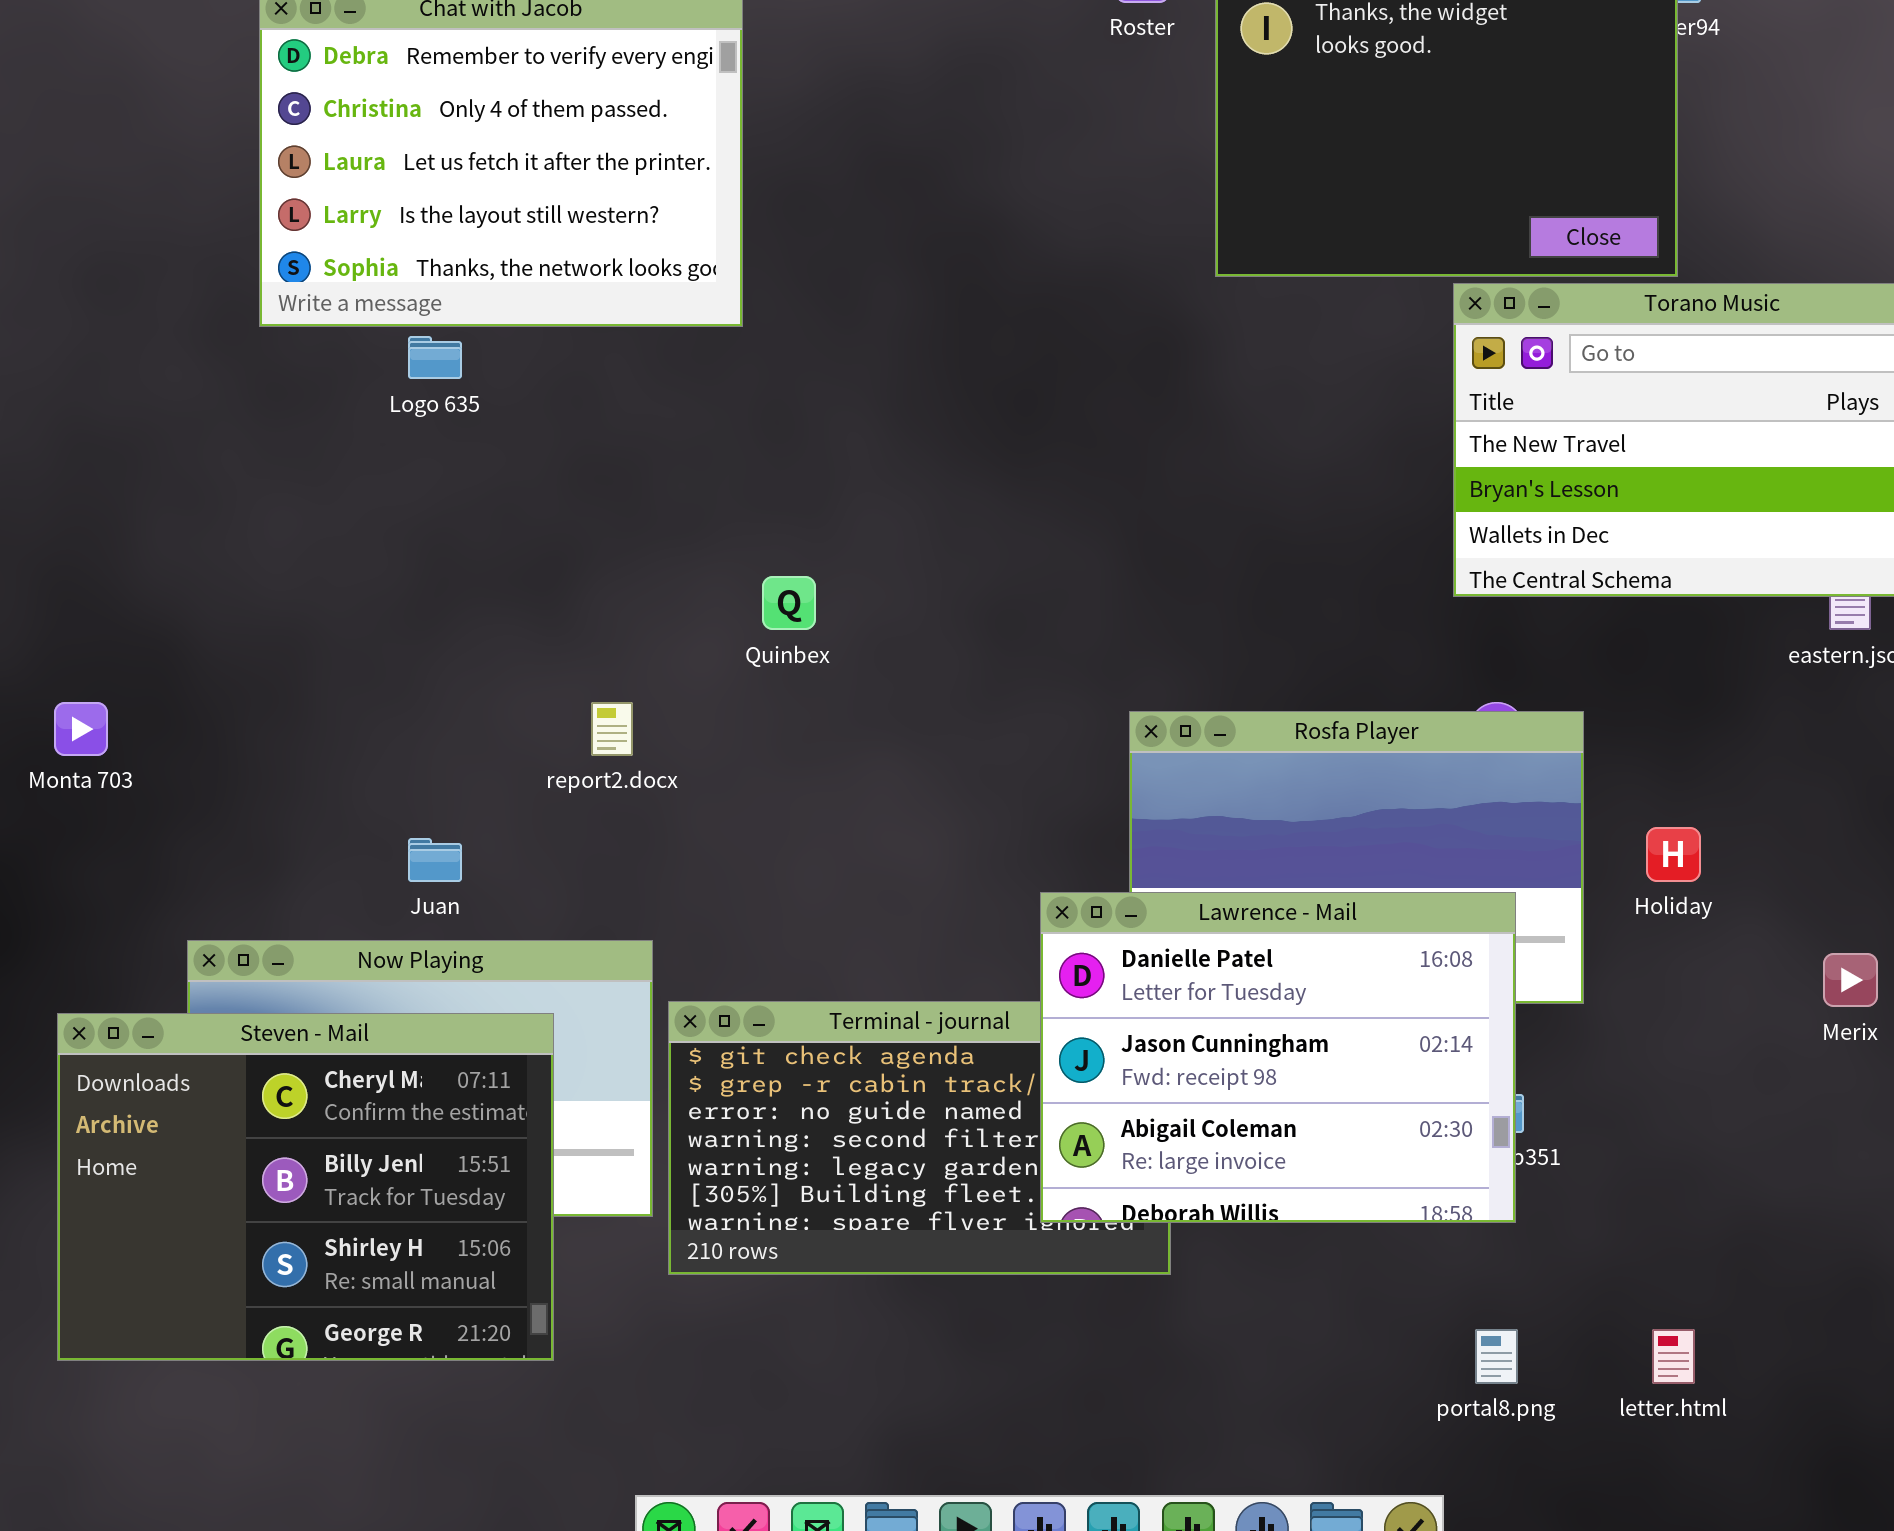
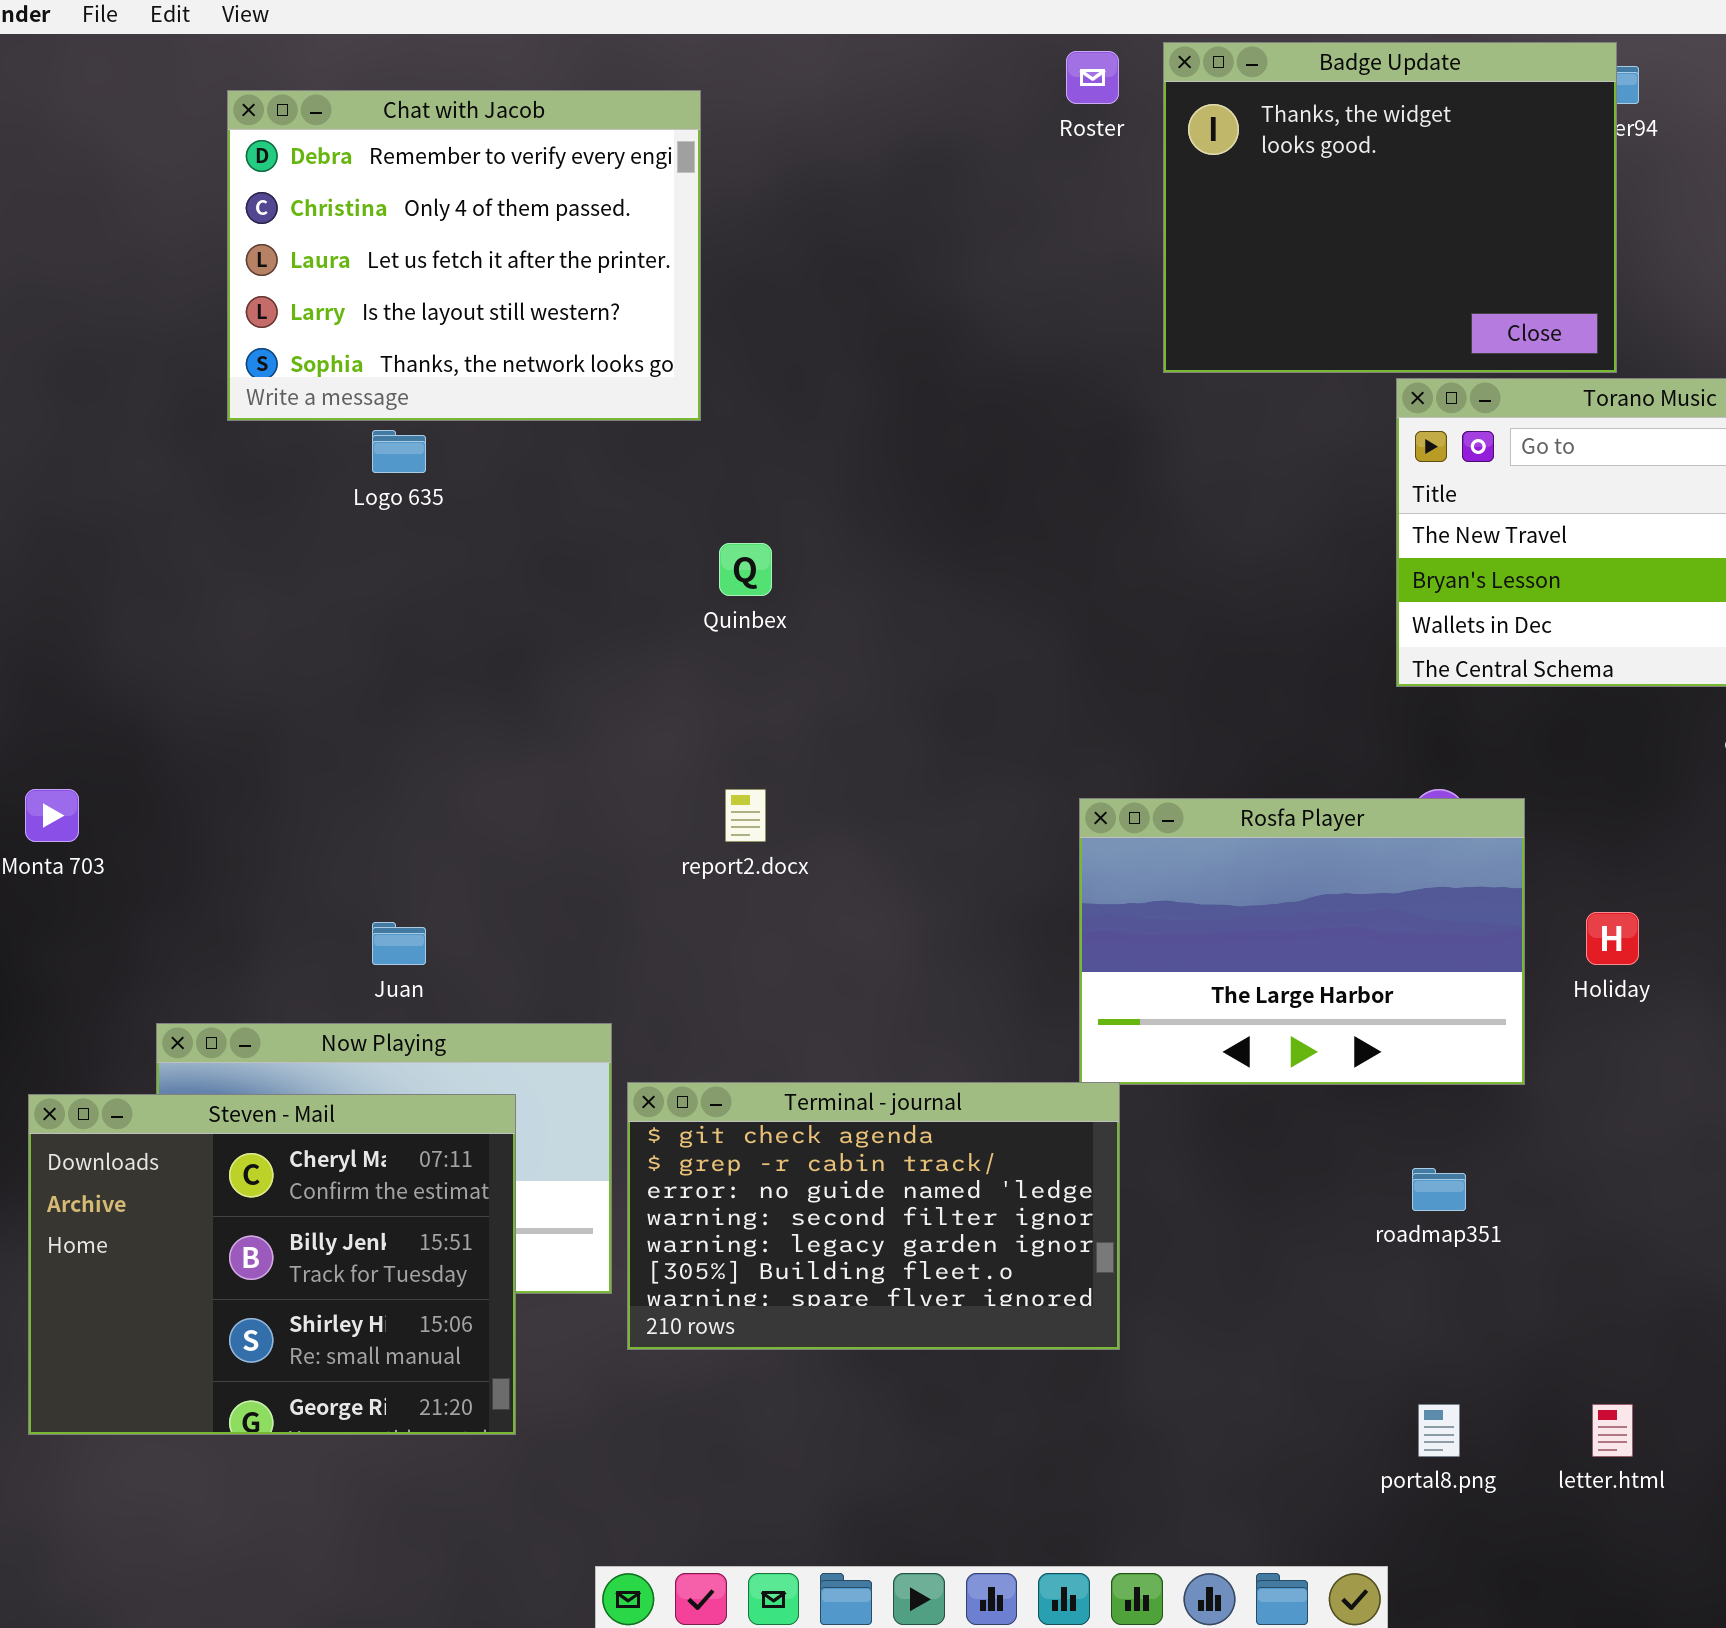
Quinbex: [762,576,816,630] -> [719,543,772,596], moved
report2.docx: [591,702,633,756] -> [725,789,766,842], moved
Lawrence - Mail: [1040,892,1516,1223] -> none, closed

